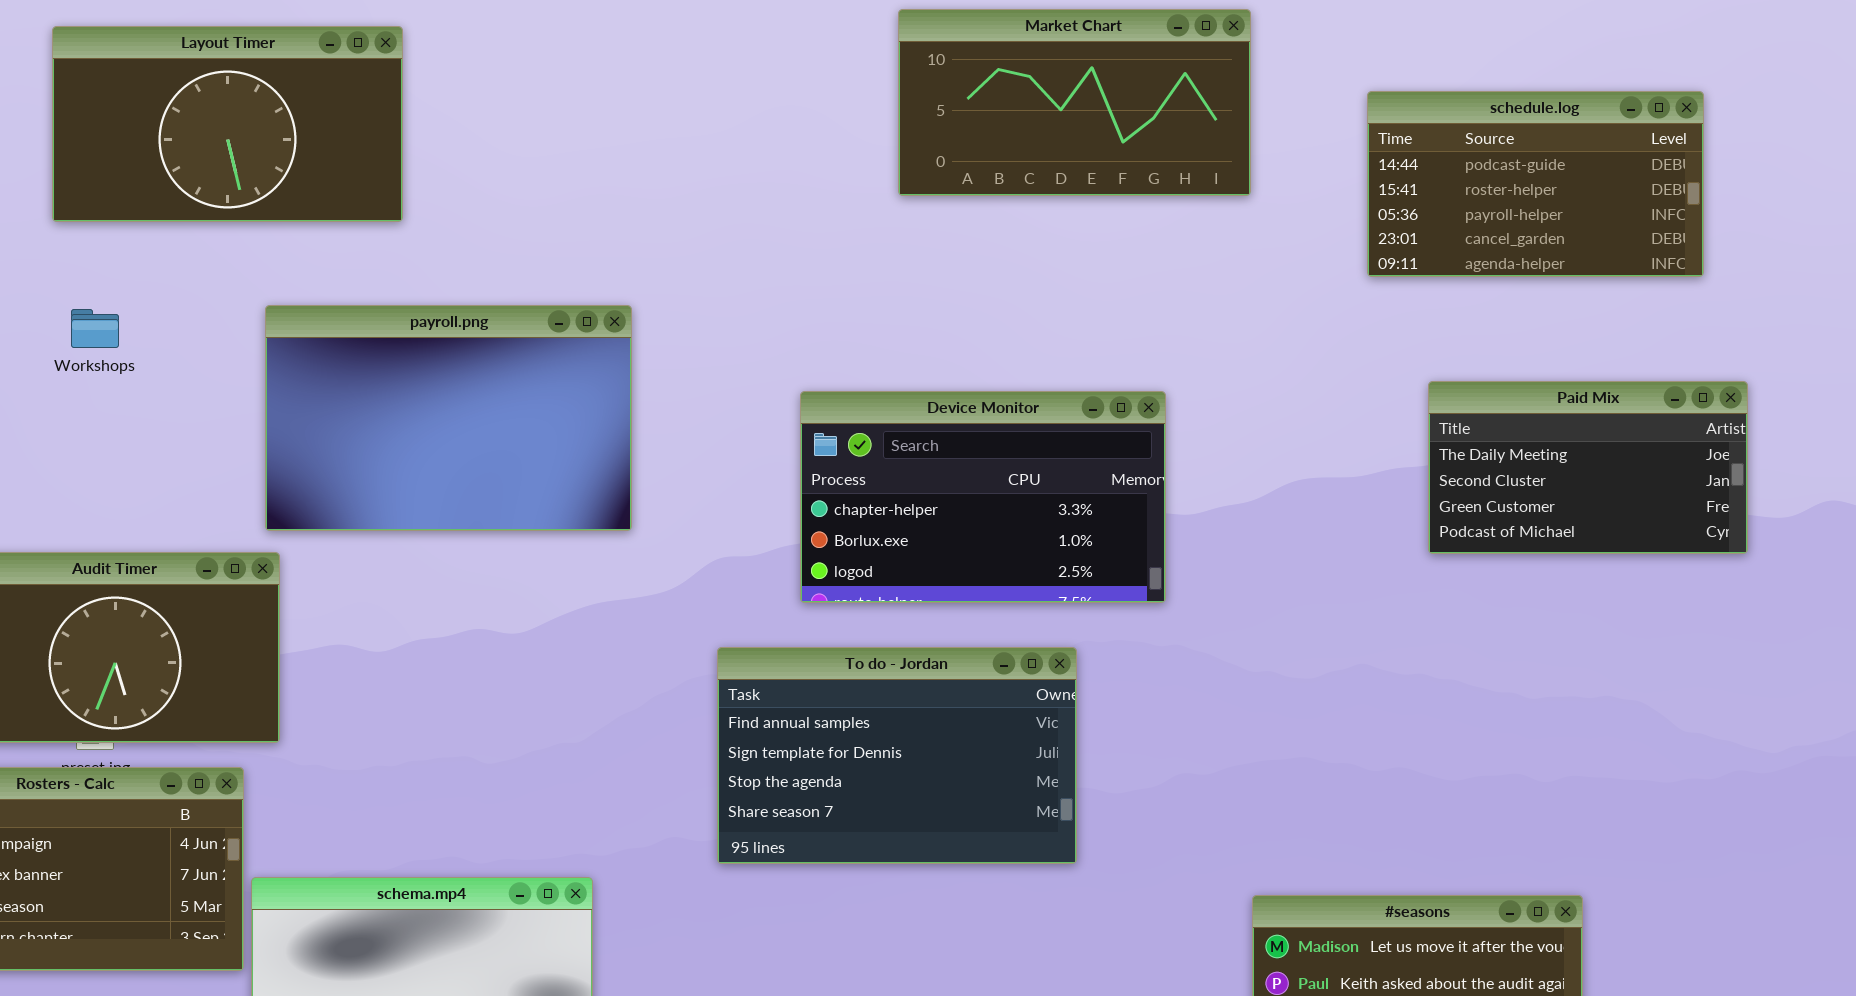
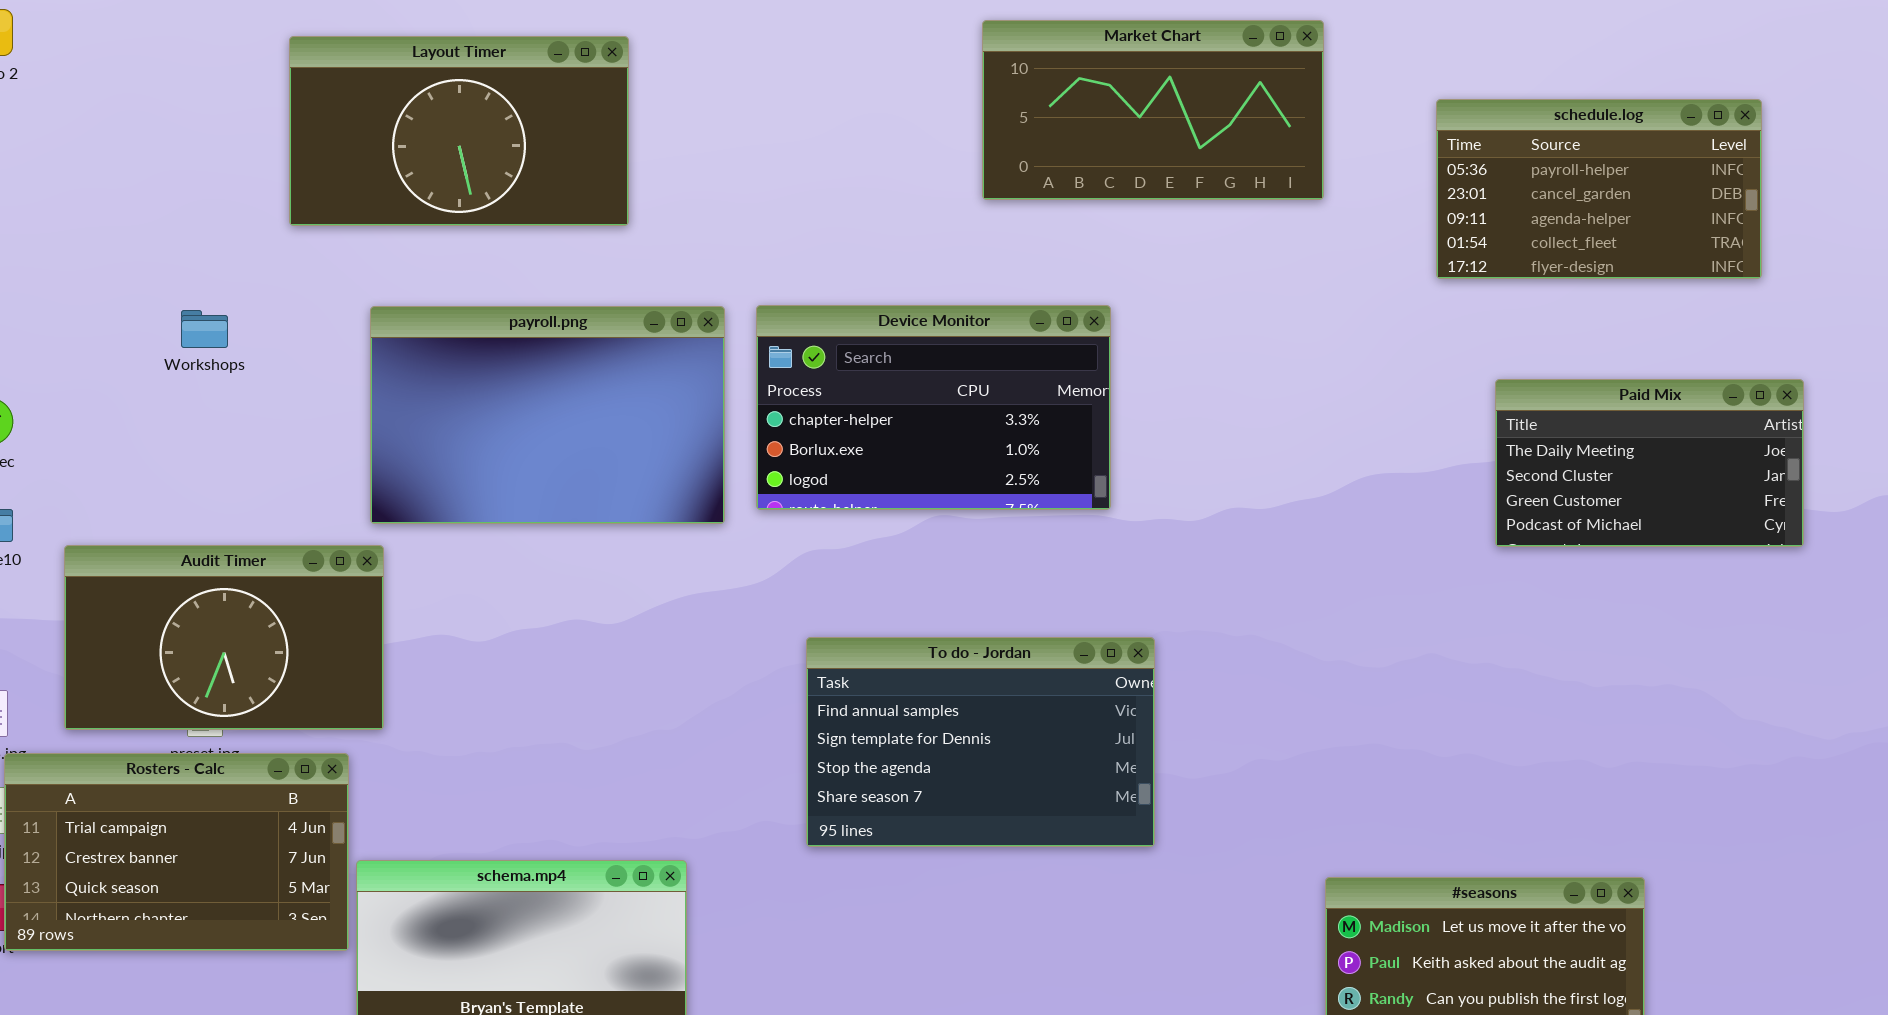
Layout Timer: [52,26,403,222] -> [289,36,629,226], moved
schedule.log: [1367,91,1704,277] -> [1436,99,1762,279], scrolled down 2 rows
Device Monitor: [800,391,1166,603] -> [756,305,1111,510], moved

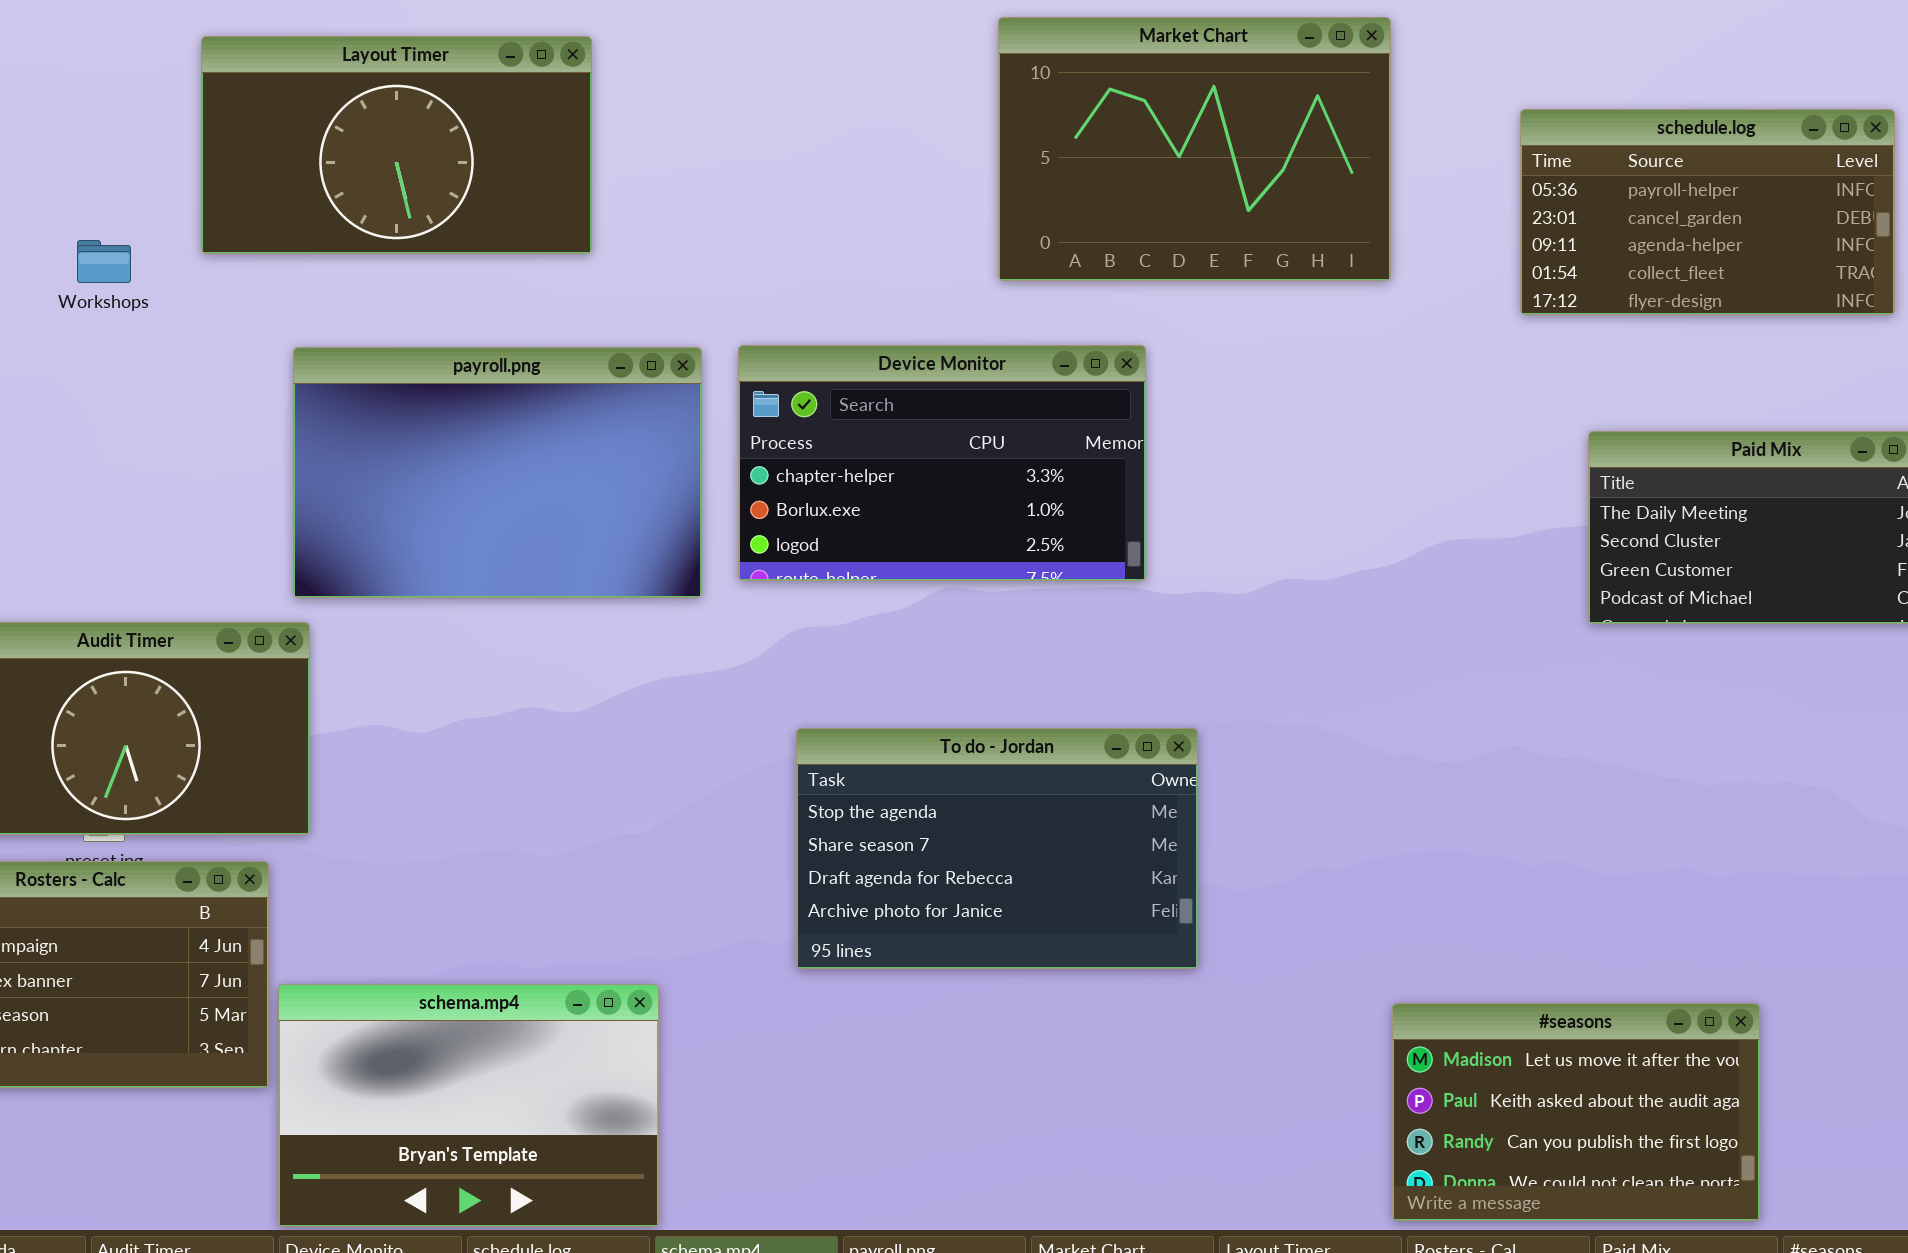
Market Chart: [982,20,1324,200] -> [998,17,1391,281], resized
Workshops: [181,310,228,348] -> [77,240,131,283], moved
To do - Jordan: [806,637,1155,847] -> [796,728,1198,969], scrolled down 2 rows

